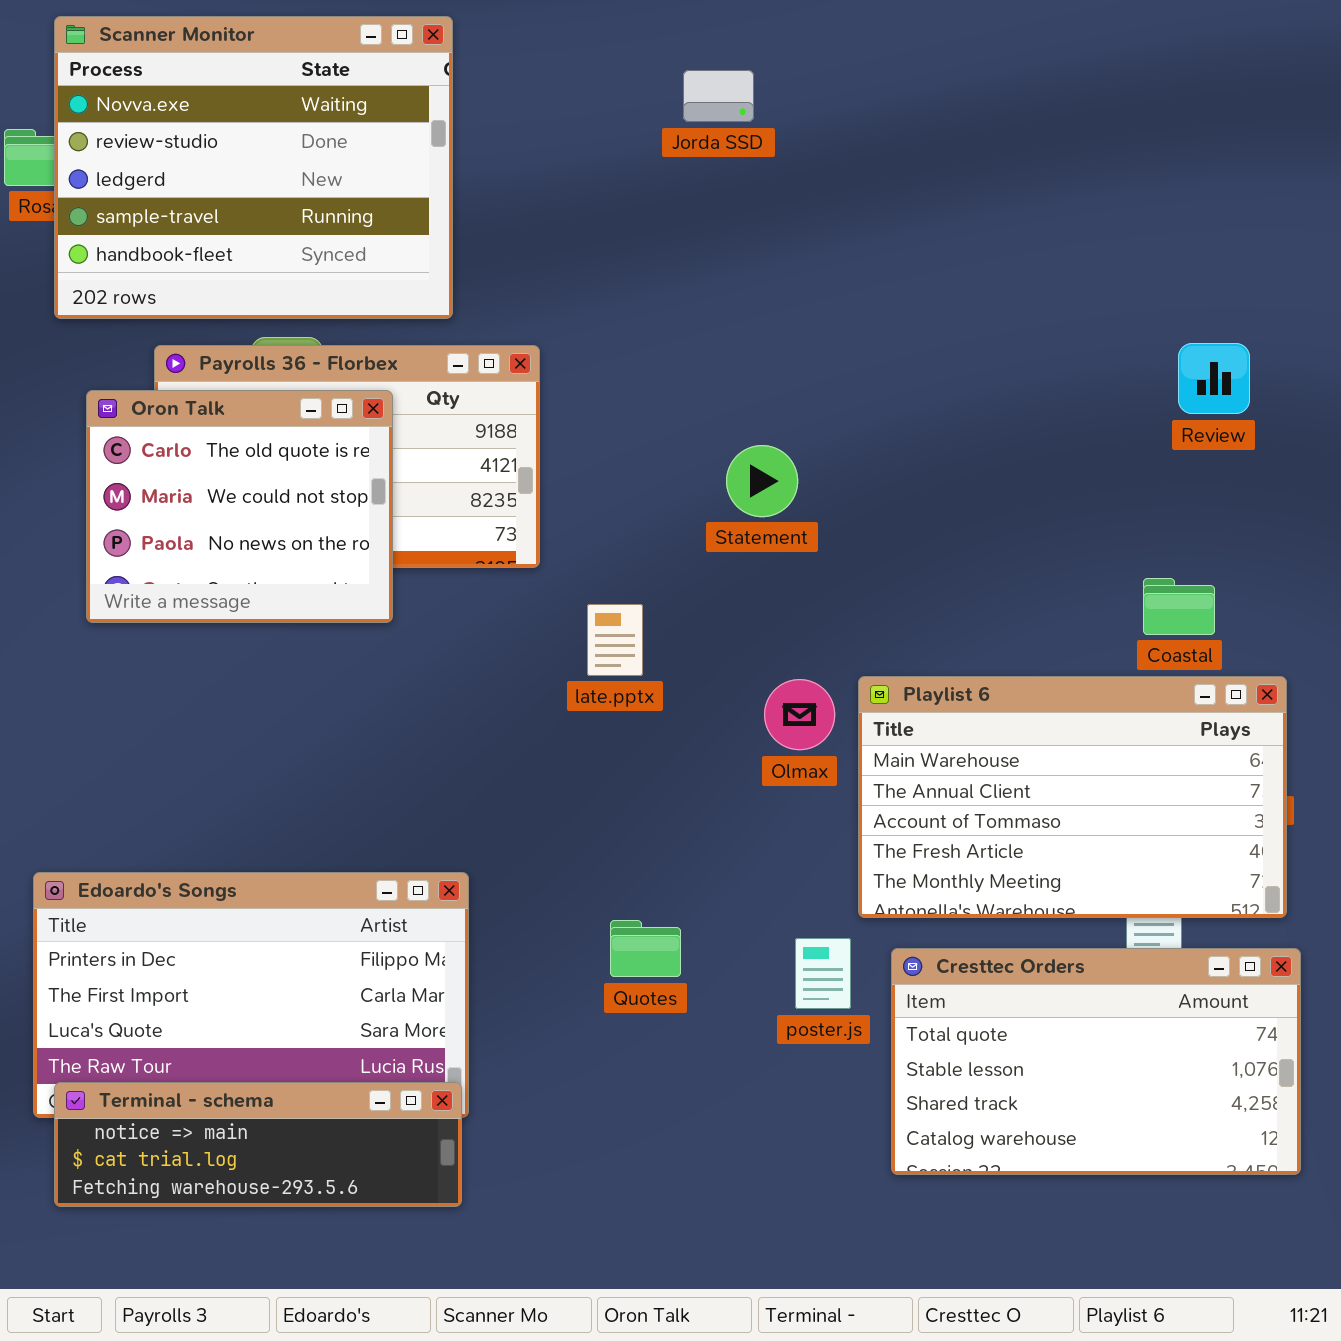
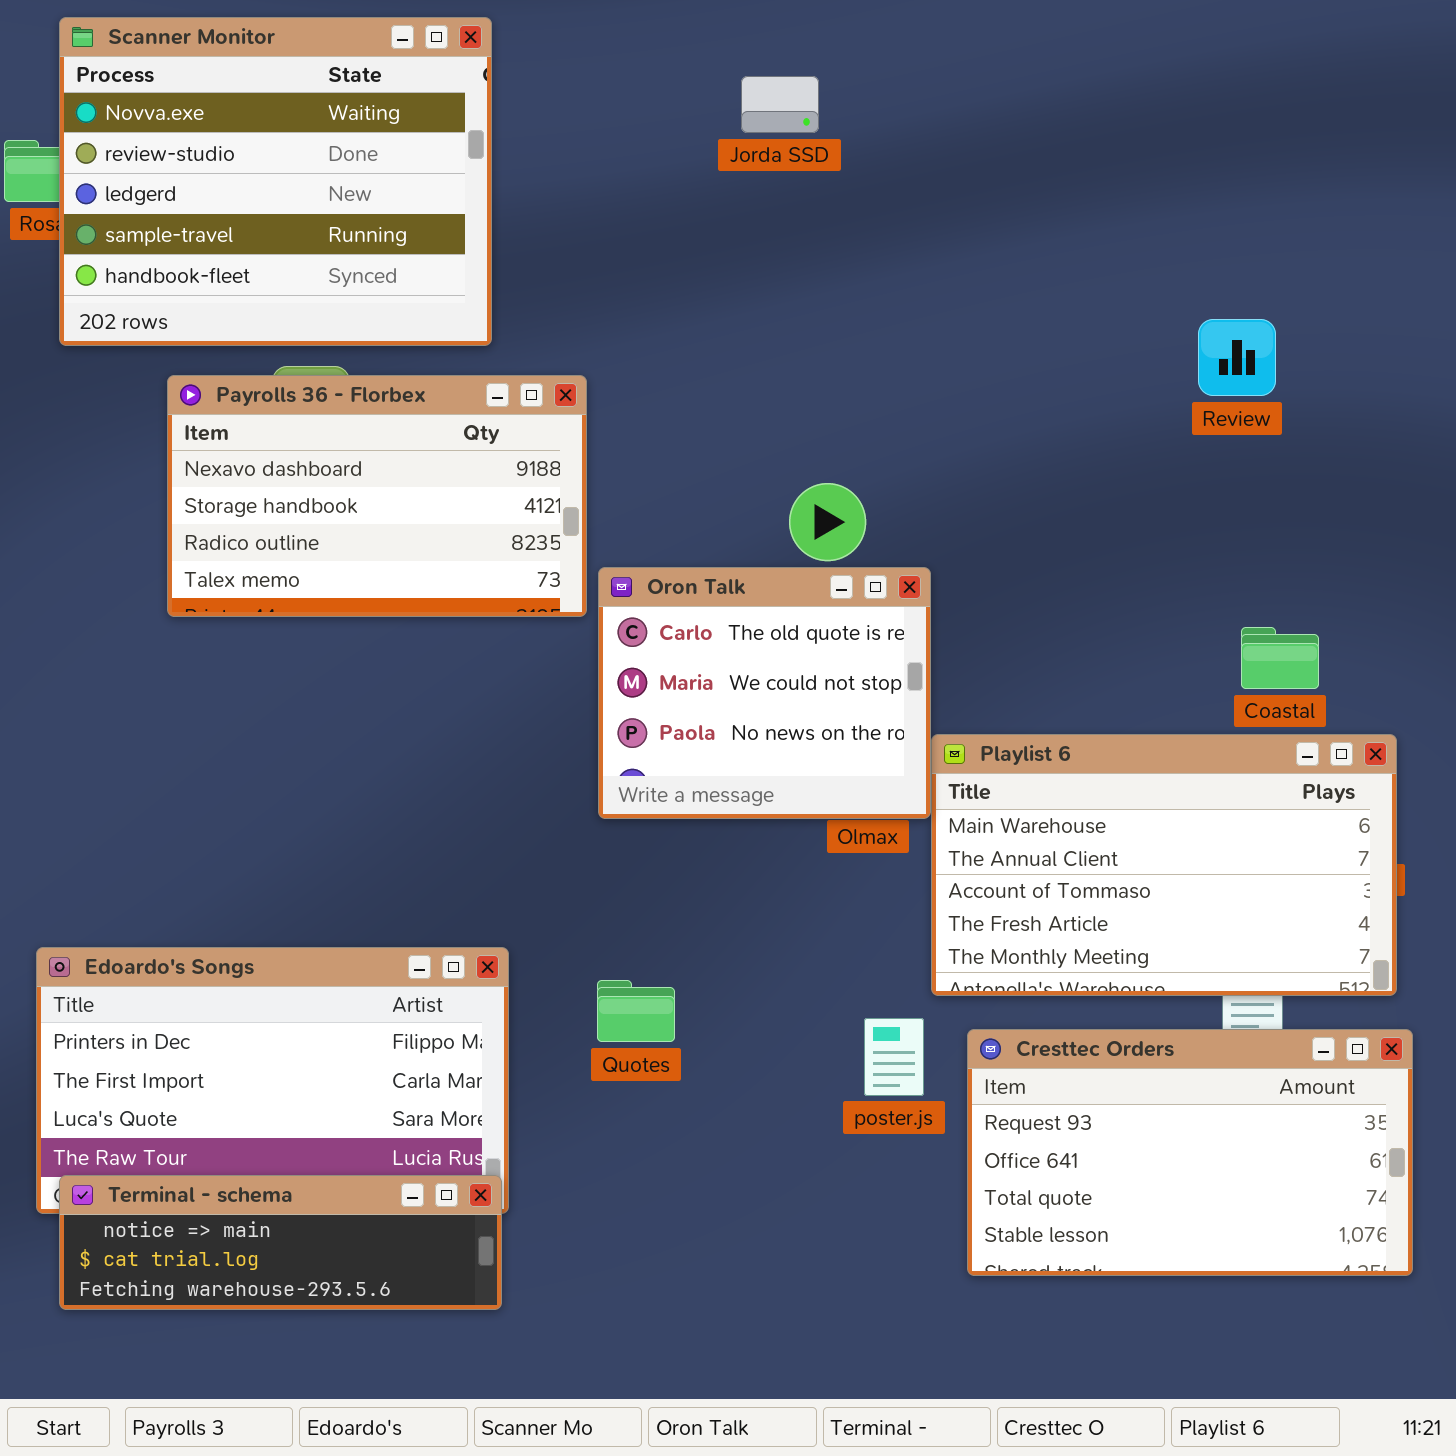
Review: [1178,343,1250,414] -> [1198,319,1276,396], moved
Oron Talk: [86,390,393,623] -> [598,567,931,819], moved
Quotes: [610,920,681,977] -> [597,980,675,1042], moved
Cresttec Orders: [891,948,1301,1175] -> [967,1029,1413,1276], scrolled up 2 rows

